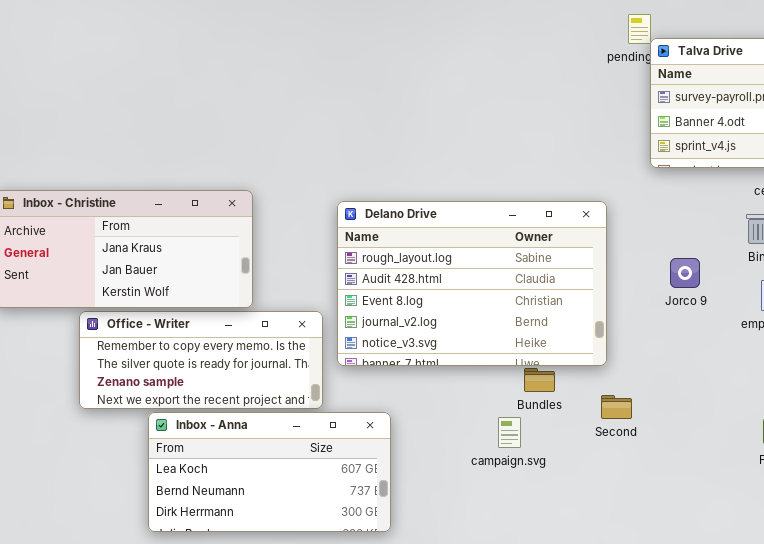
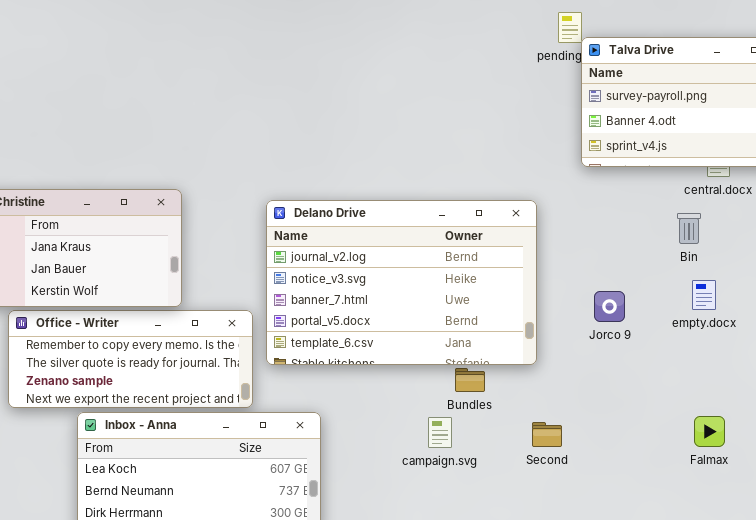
Delano Drive: [337,201,607,366] -> [266,200,537,365], scrolled down 3 rows
Jorco 9: [670,258,700,288] -> [594,291,625,322], moved
Second: [601,395,632,419] -> [532,422,562,447], moved

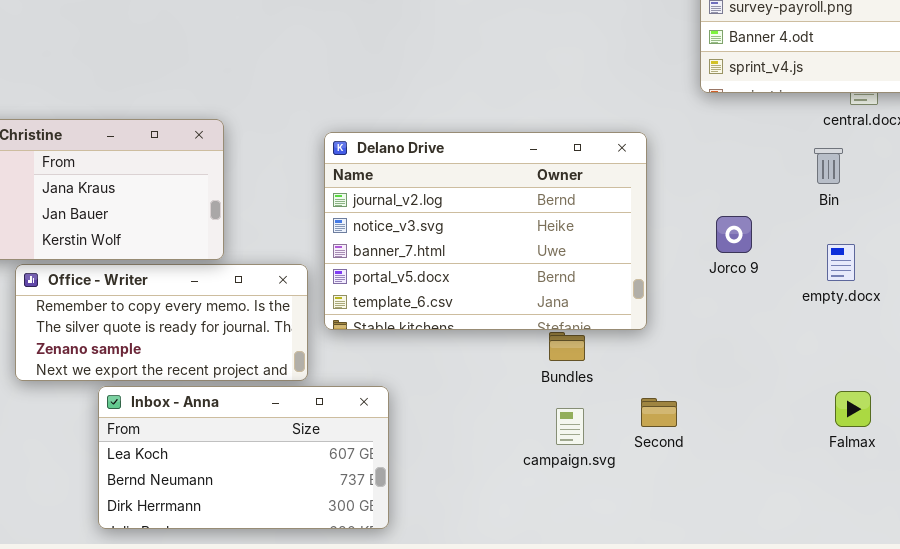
empty.docx: [692,280,716,310] -> [827,244,855,281], moved
Jorco 9: [594,291,625,322] -> [716,216,752,253], moved
campaign.svg: [428,417,452,448] -> [556,408,584,445], moved

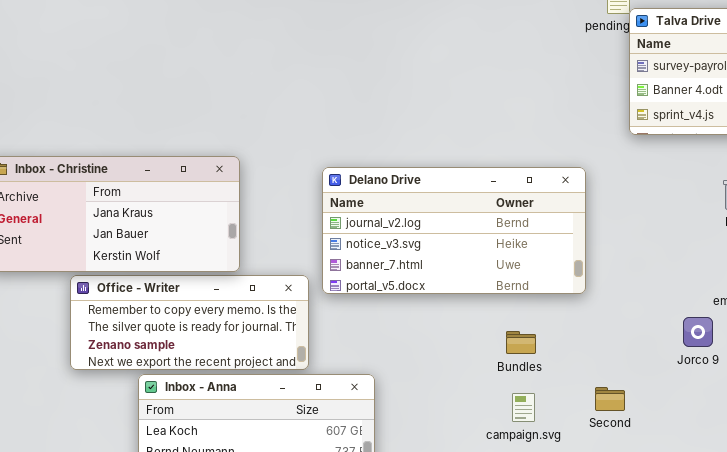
Delano Drive: [324,132,647,330] -> [322,167,586,294], resized
Jorco 9: [716,216,752,253] -> [683,317,713,347], moved
Second: [641,398,677,427] -> [595,387,625,411], moved

